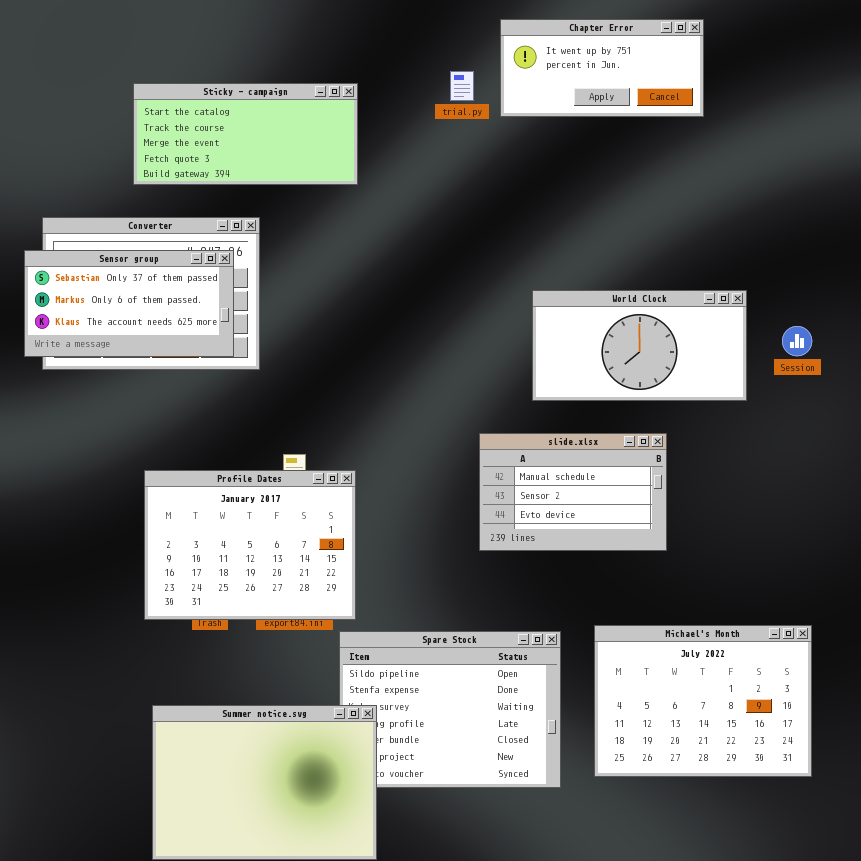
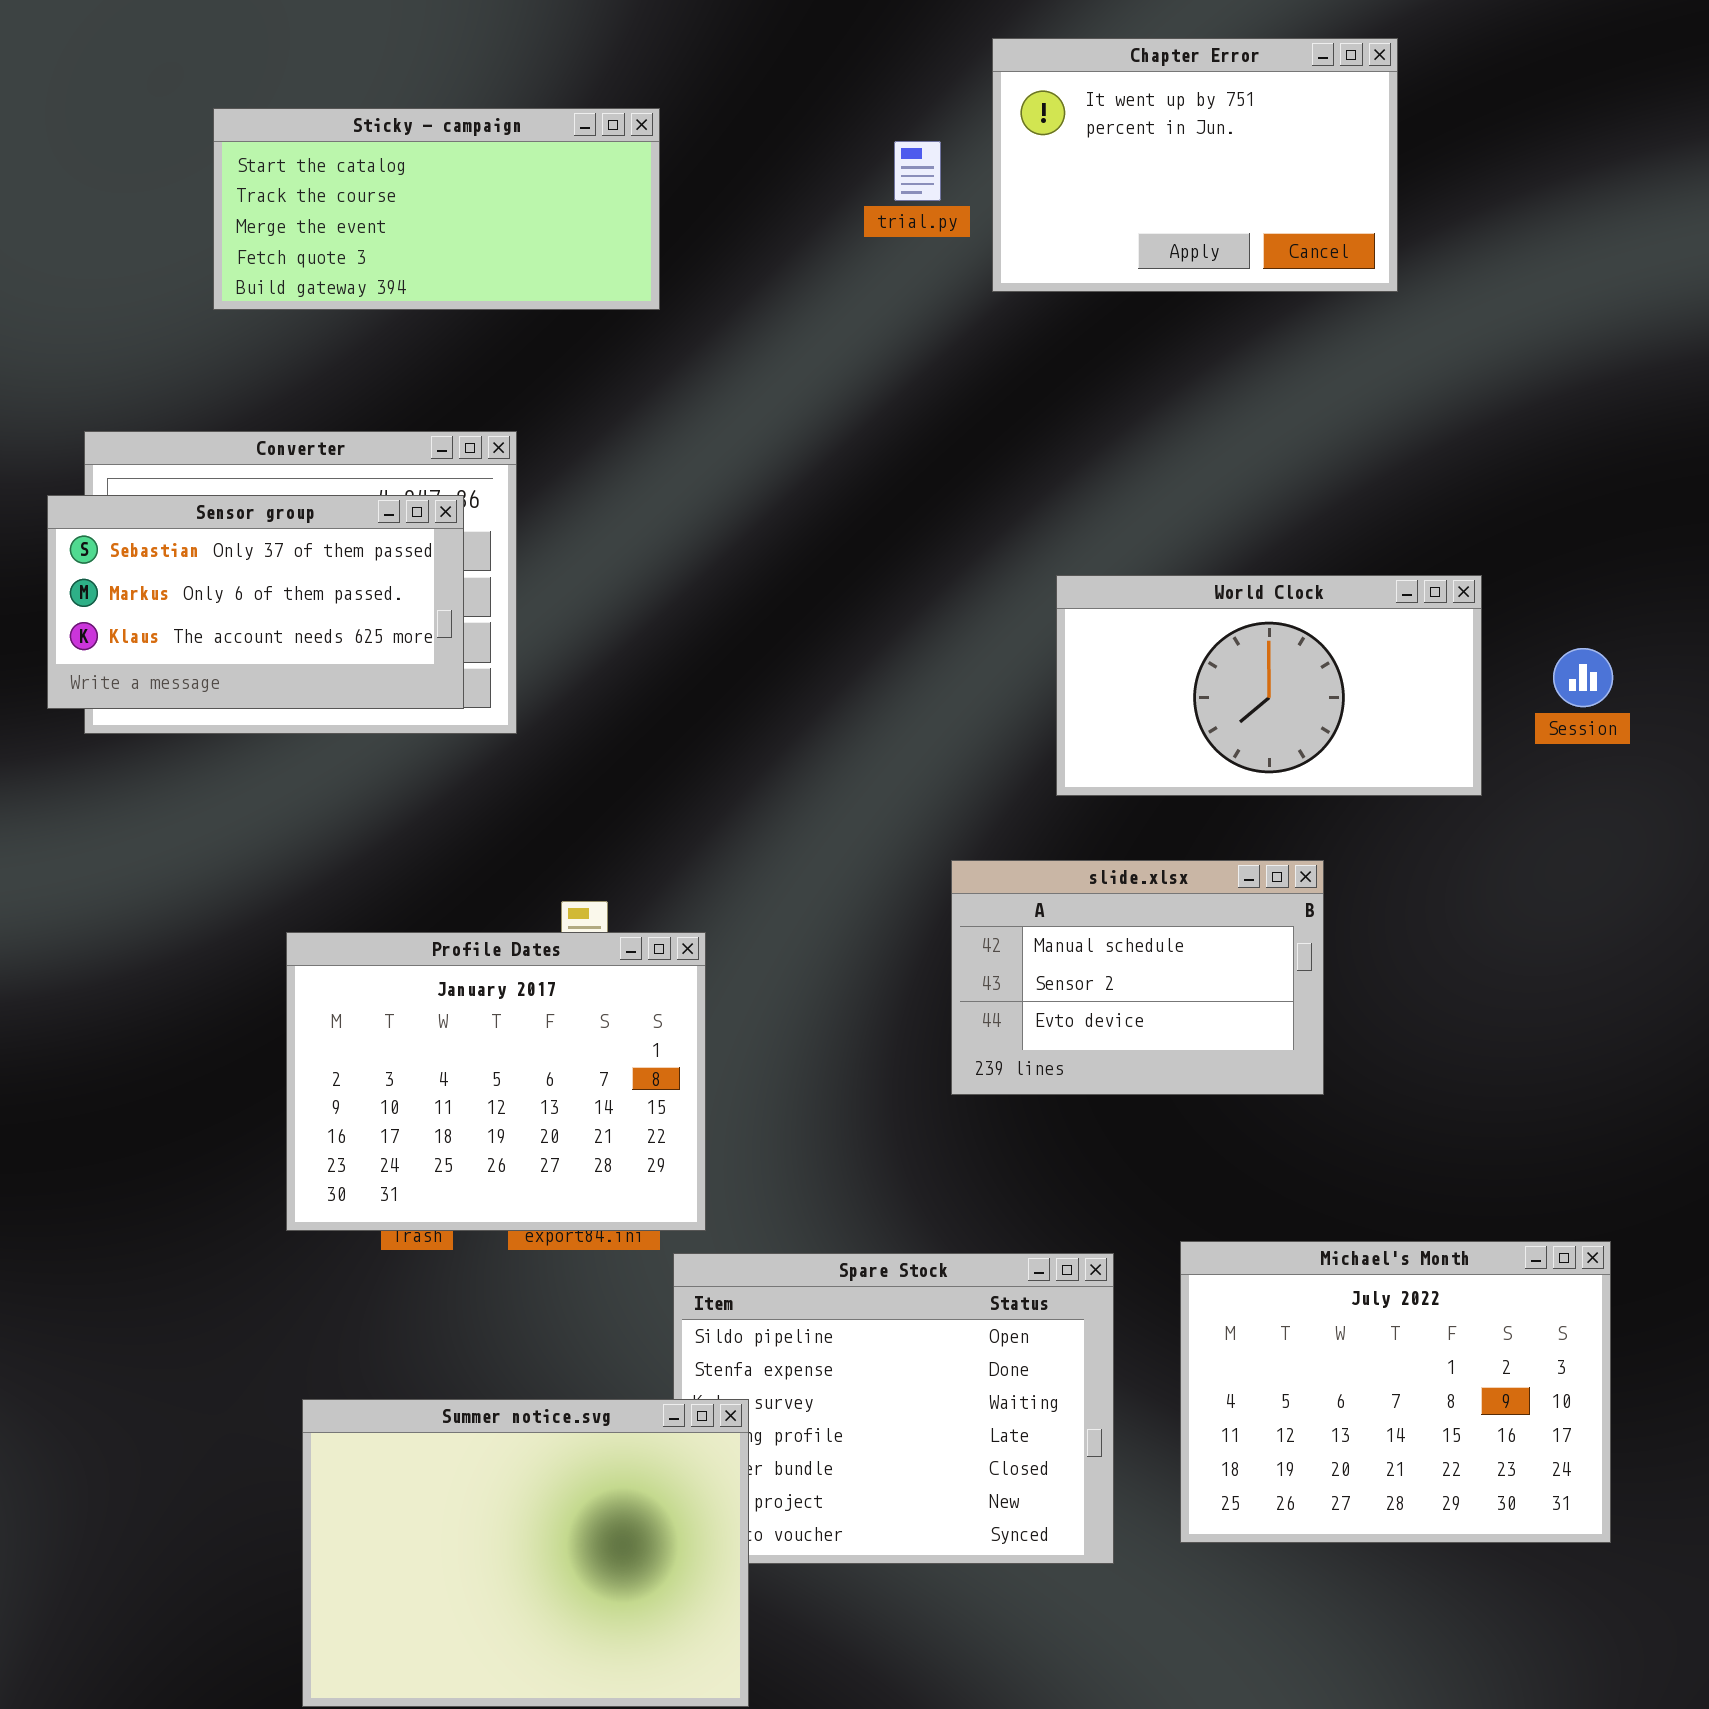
Chapter Error: [500,19,704,117] -> [992,38,1398,292], resized
Sticky - campaign: [133,83,358,185] -> [213,108,660,310], moved

